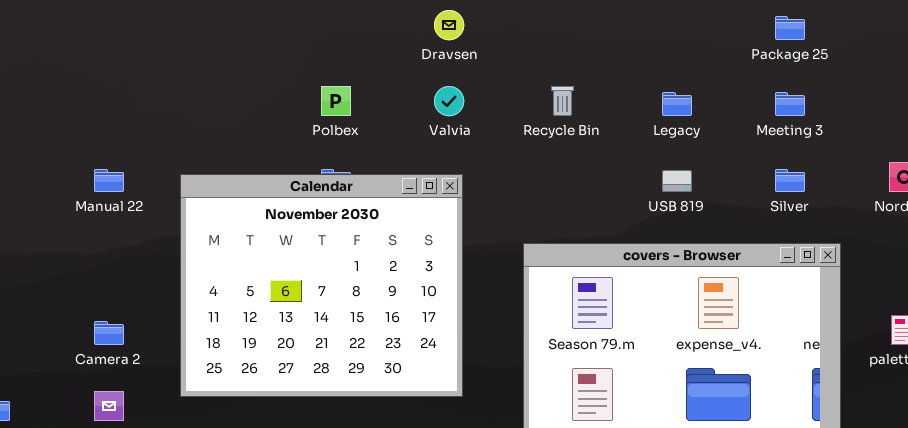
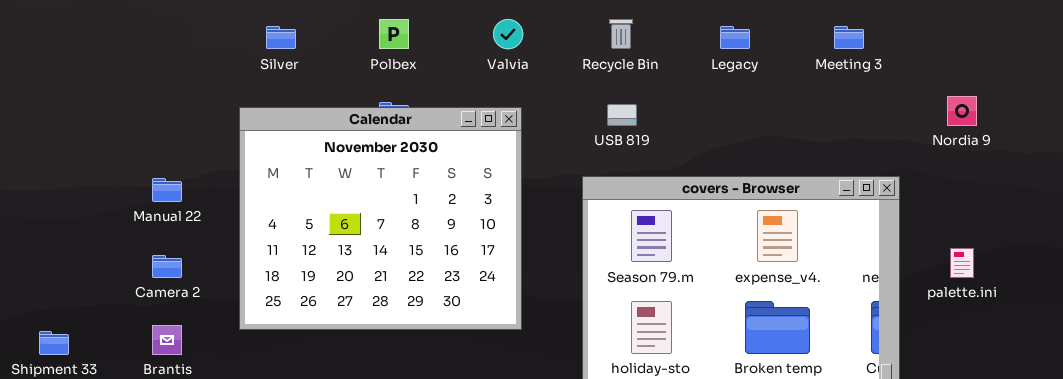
Manual 22: [94,169,124,192] -> [152,178,182,202], moved
Silver: [775,169,805,192] -> [266,26,296,49], moved
USB 819: [662,170,692,192] -> [607,104,637,126], moved

